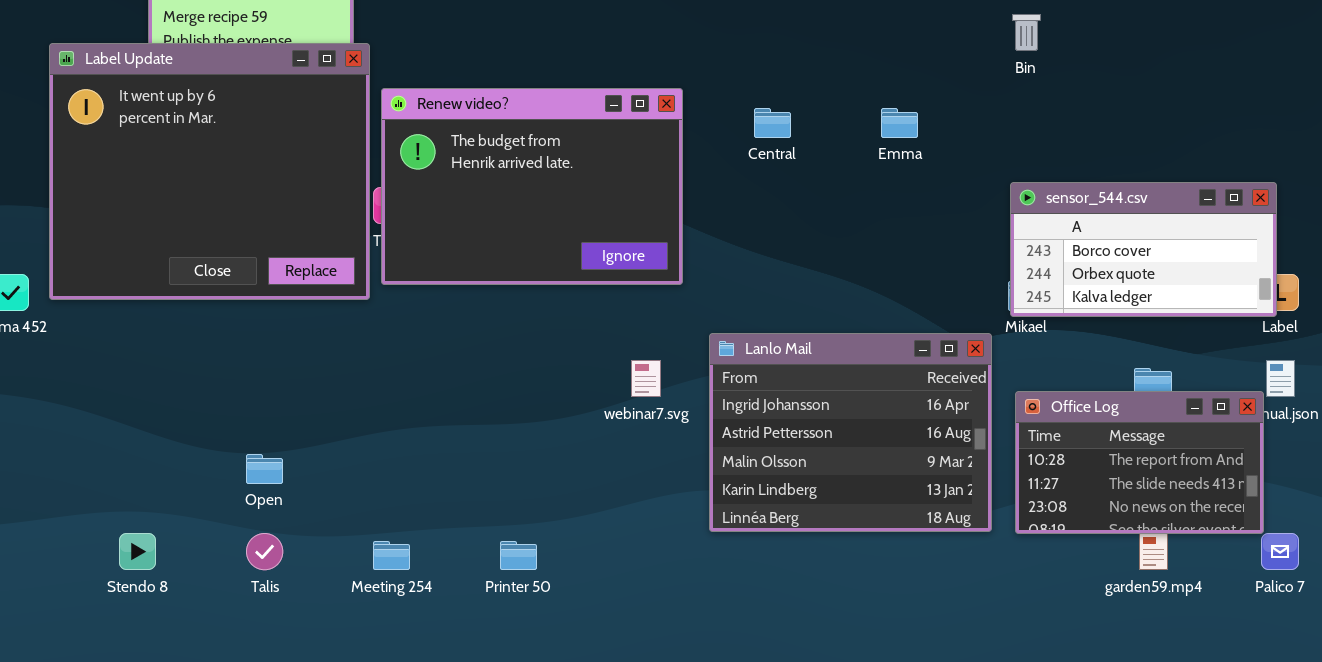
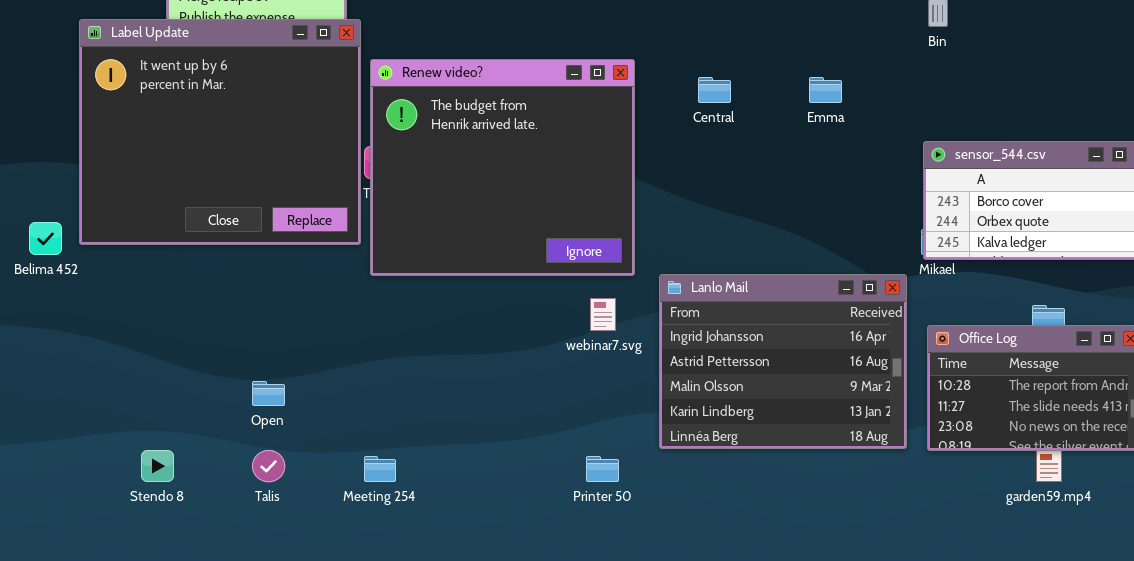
Renew video?: [381,88,683,285] -> [370,59,635,276], resized
Printer 50: [500,541,537,570] -> [586,456,619,482], moved

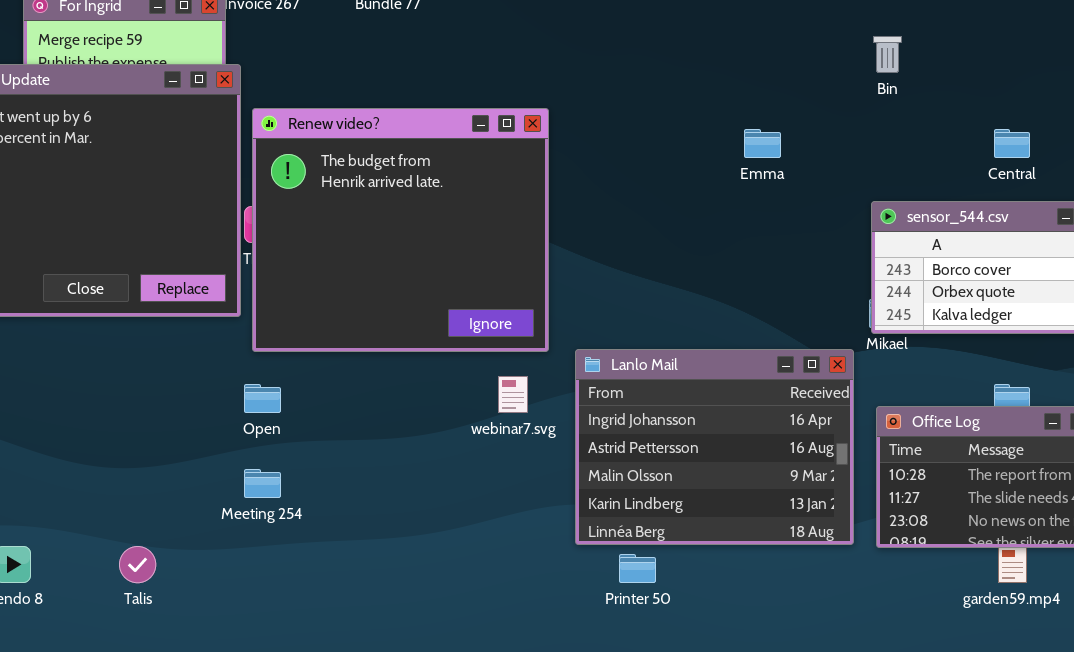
Central: [698,77,731,103] -> [994,129,1030,158], moved
Open: [252,381,285,406] -> [244,384,281,413], moved
Meeting 254: [364,456,396,482] -> [244,469,281,498], moved
Printer 50: [586,456,619,482] -> [619,554,656,583], moved

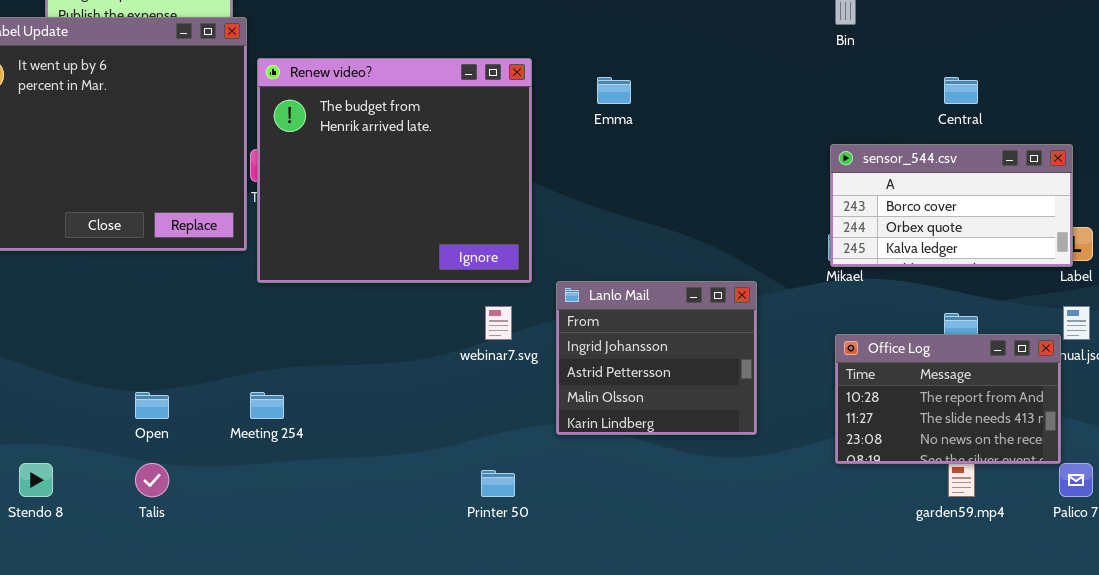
Emma: [744,129,781,158] -> [597,77,631,104], moved
Lanlo Mail: [575,349,854,545] -> [556,281,757,435], resized
Open: [244,384,281,413] -> [135,392,169,419], moved
Printer 50: [619,554,656,583] -> [481,470,515,497], moved

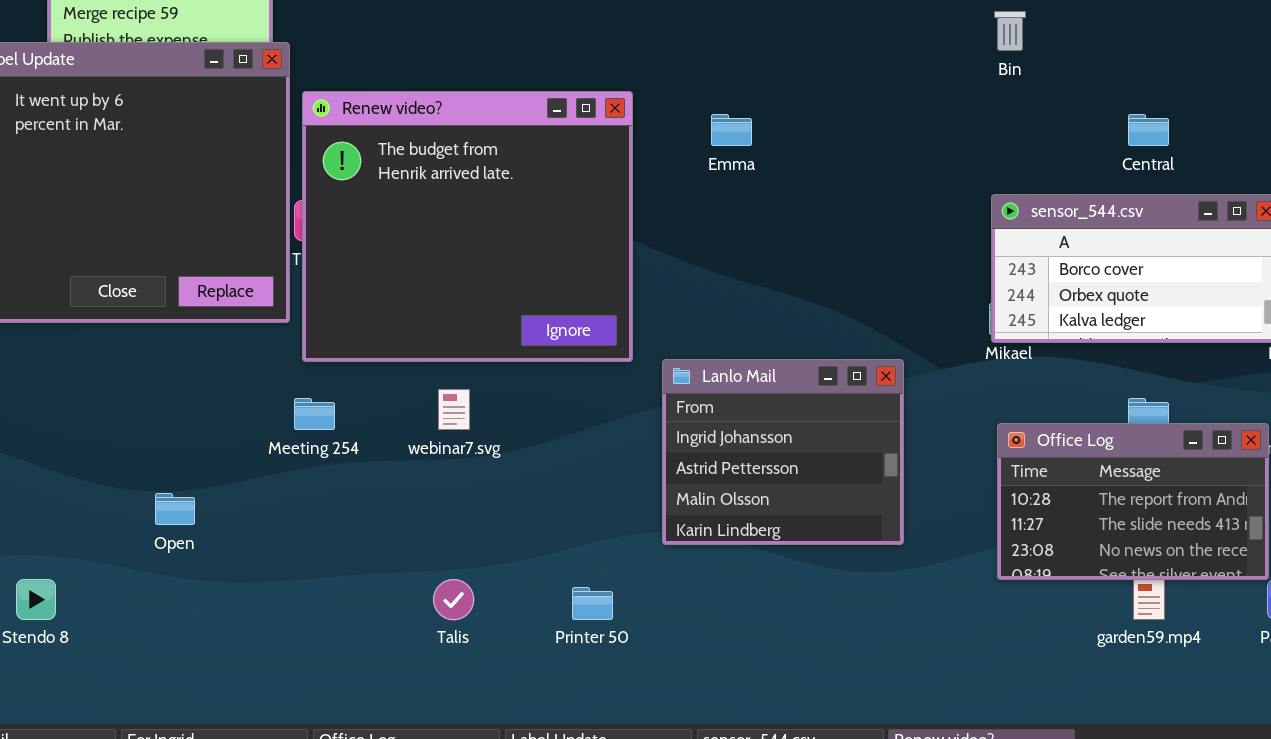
webinar7.svg: [485,306,512,340] -> [438,389,470,430], moved
Meeting 254: [250,392,284,419] -> [294,398,335,430], moved
Talis: [135,463,169,497] -> [433,579,474,620], moved

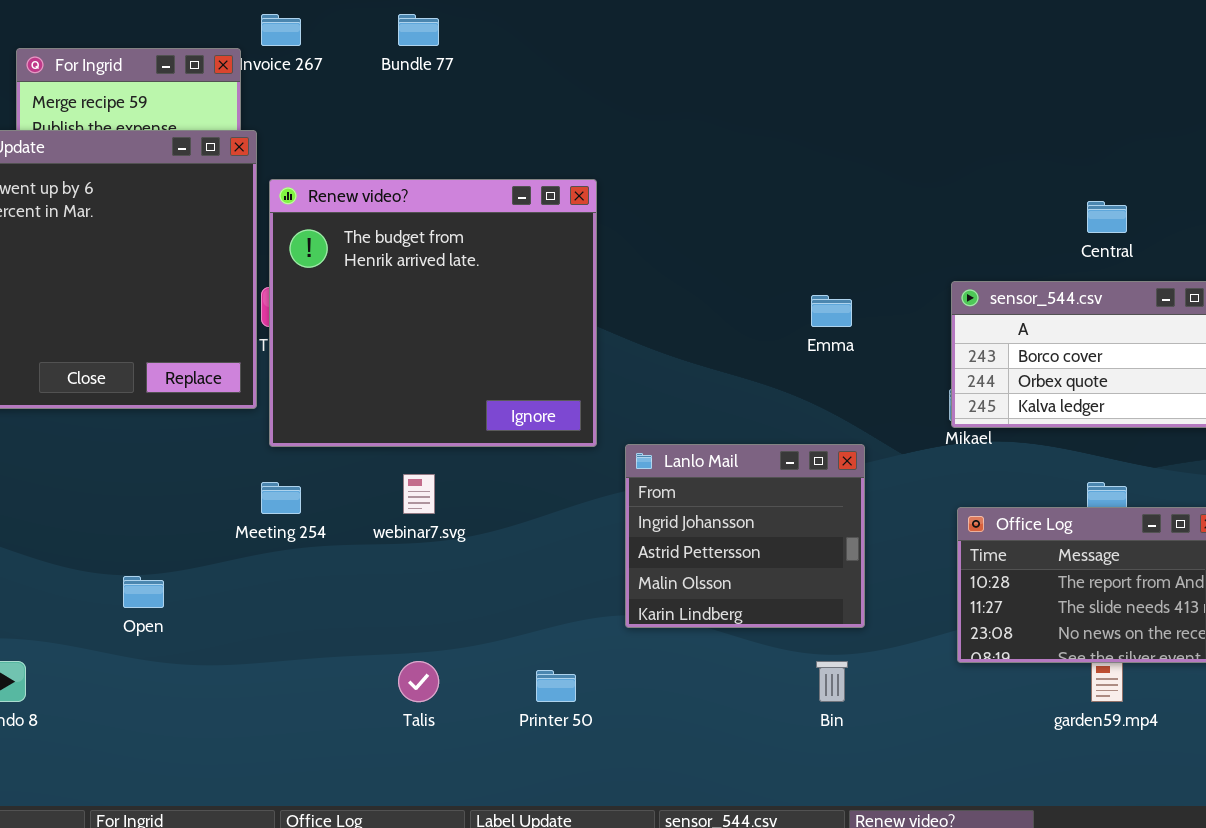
Bin: [994,11,1026,51] -> [816,661,848,702], moved
Emma: [711,114,752,146] -> [811,295,852,327], moved

